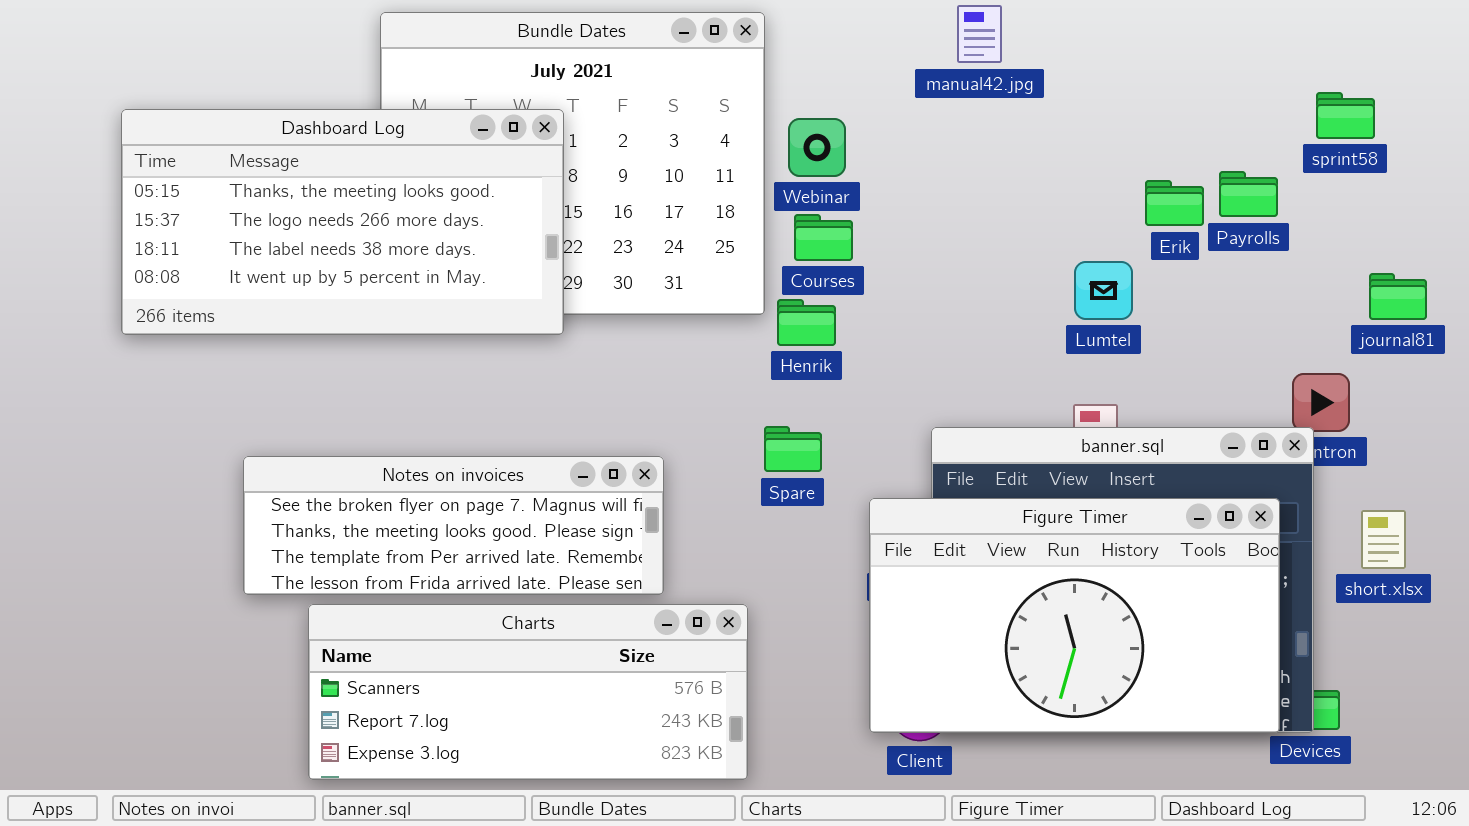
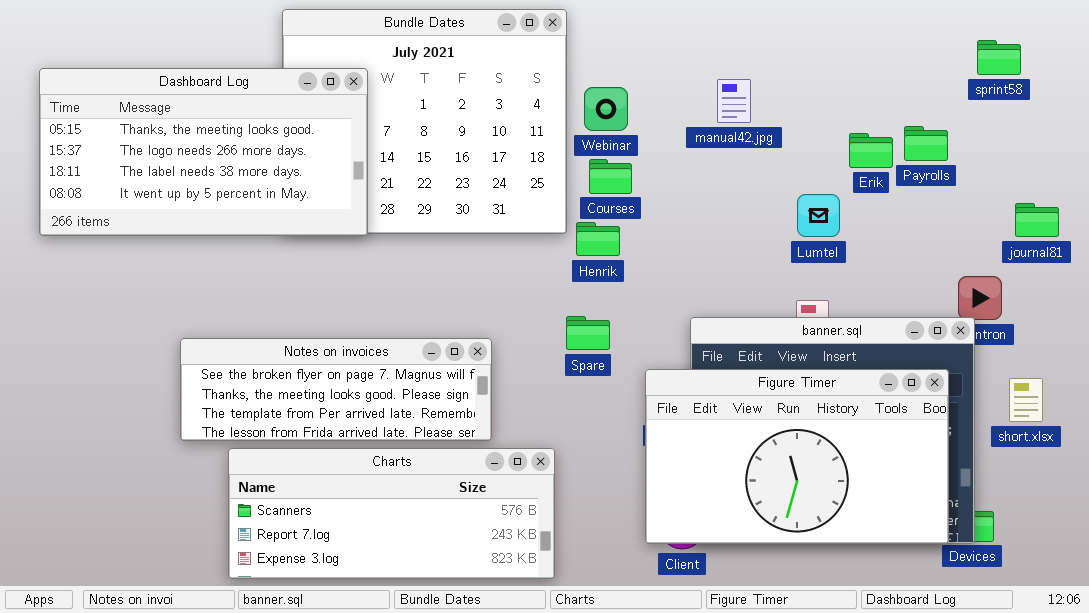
manual42.jpg: [957,5,1002,63] -> [717,79,751,123], moved
sprint58: [1316,92,1375,139] -> [977,40,1021,75], moved
Dashboard Log: [121,109,564,335] -> [39,68,368,236], moved

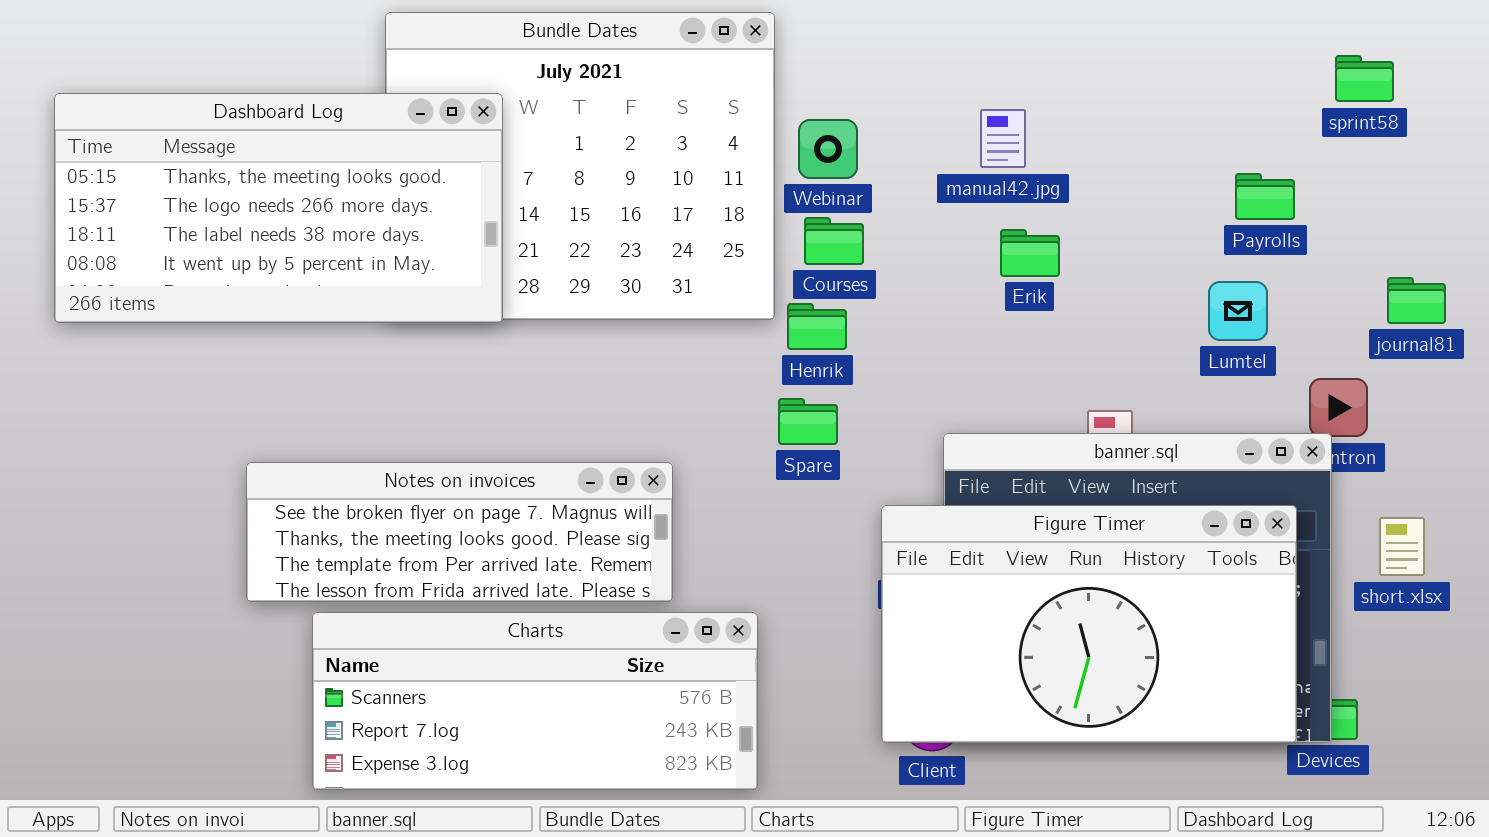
Erik: [849,133,893,168] -> [1000,229,1060,277], moved
Lumtel: [797,194,840,237] -> [1208,281,1268,341], moved
Spare: [566,316,610,350] -> [778,398,838,445], moved

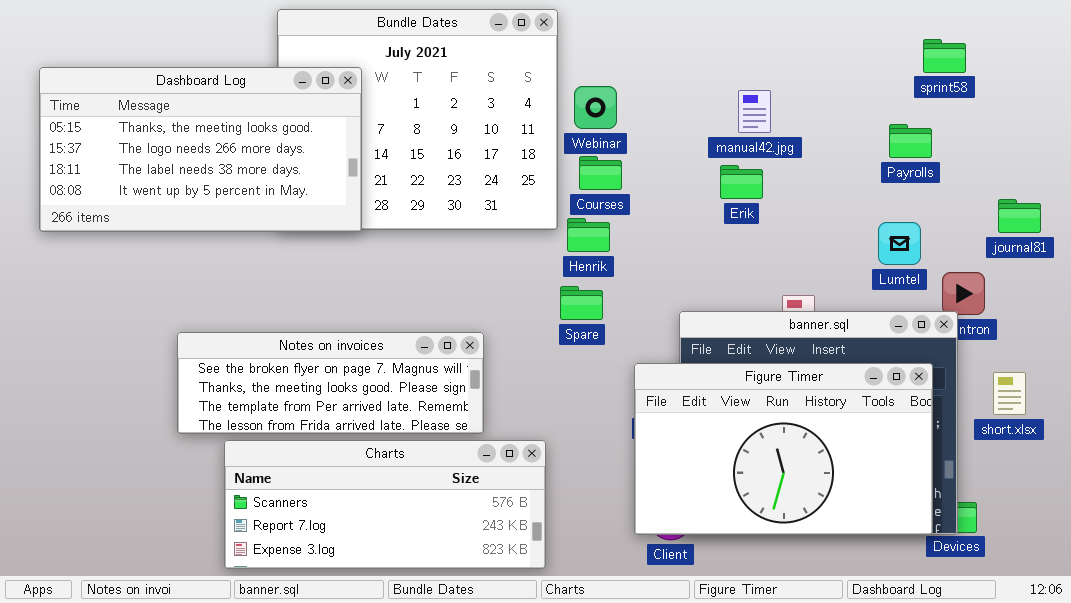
sprint58: [1335,55,1394,102] -> [923,39,966,73], moved
manual42.jpg: [980,109,1026,168] -> [738,90,771,133], moved
Lumtel: [1208,281,1268,341] -> [878,222,921,265], moved

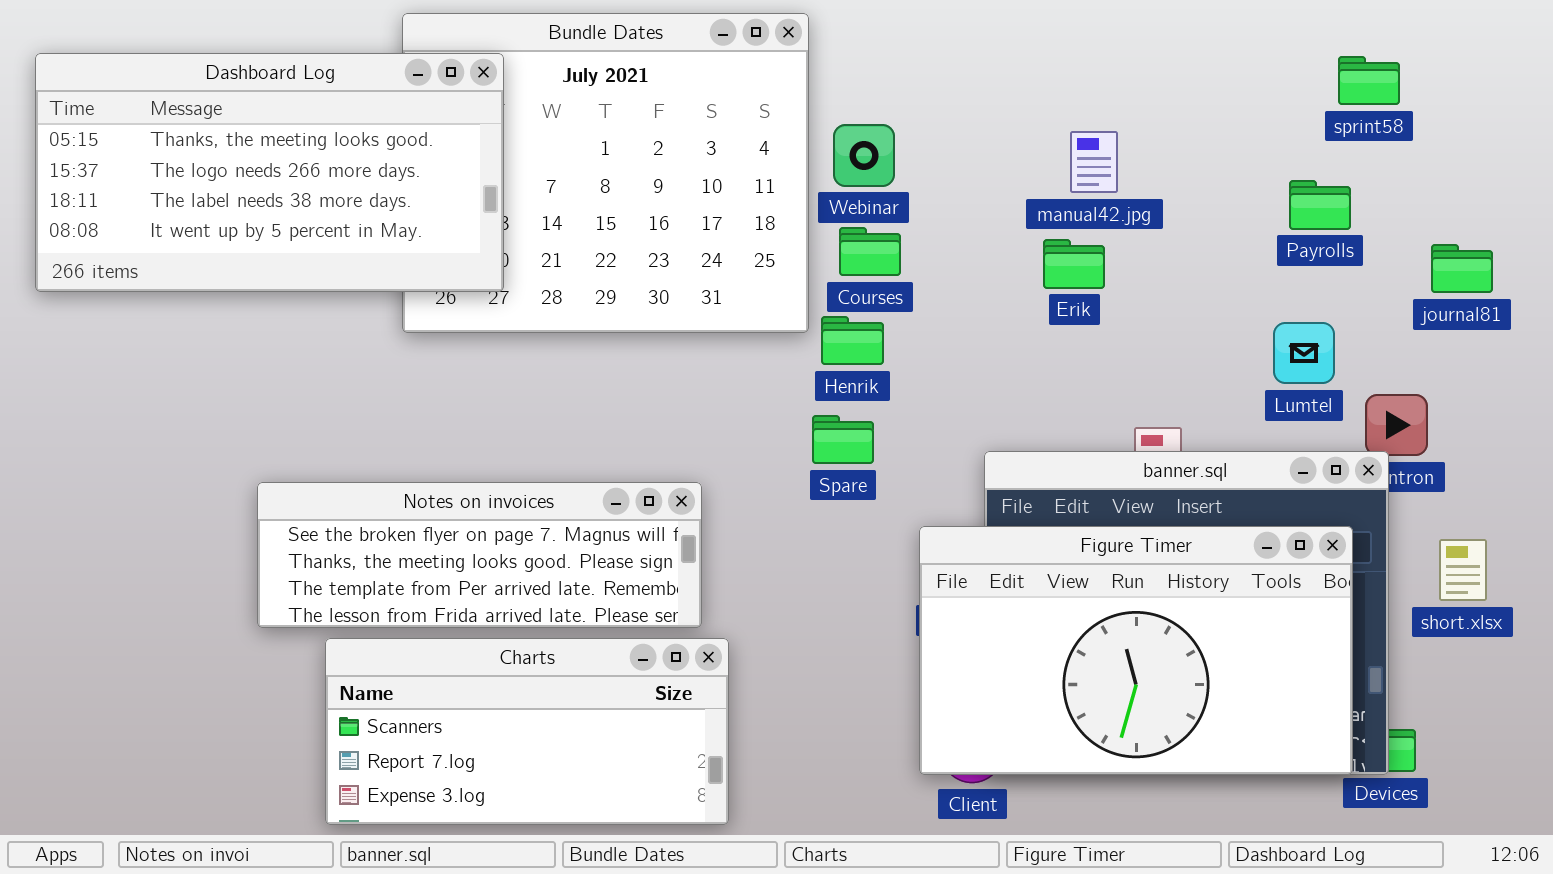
Dashboard Log: [39,67,362,232] -> [35,53,504,292], moved
journal81: [998,199,1041,233] -> [1431,244,1493,293], moved
Charts: [224,440,546,569] -> [325,638,729,825], resized

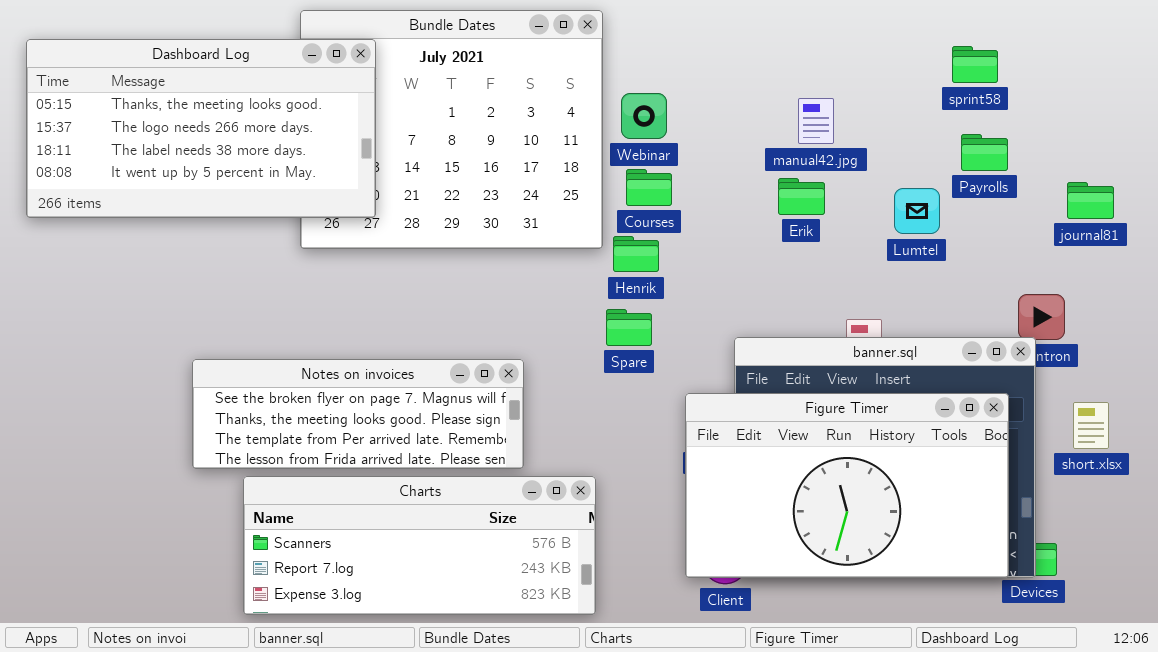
sprint58: [1338,56,1400,105] -> [952,46,998,83], moved
Lumtel: [1273,322,1335,384] -> [894,188,940,234], moved
Charts: [325,638,729,825] -> [243,476,596,615], resized

